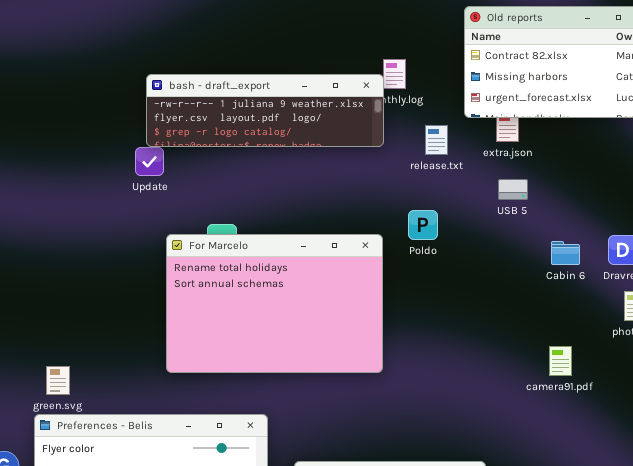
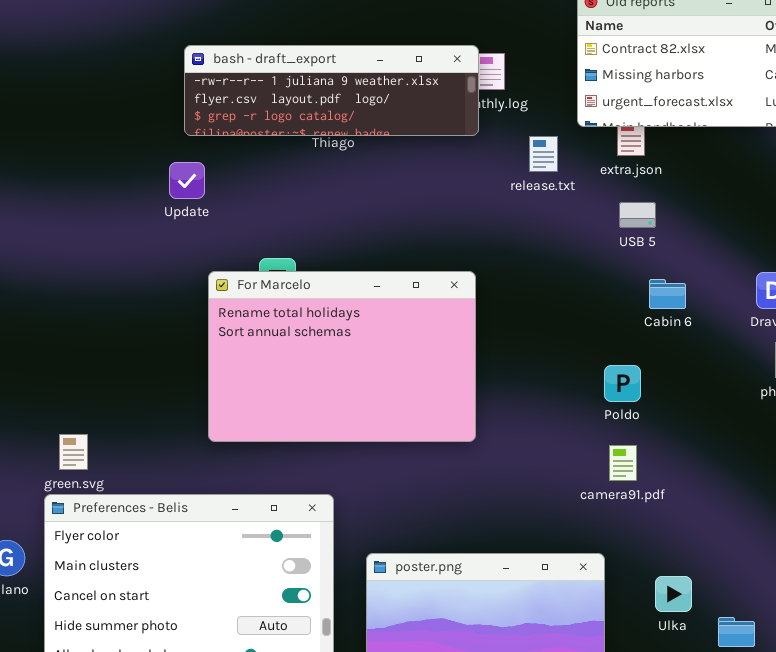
bash - draft_export: [146,74,384,147] -> [184,45,479,136], moved
Poldo: [408,210,438,240] -> [604,365,641,402], moved
Cabin 6: [551,241,580,265] -> [649,279,686,309], moved
camera91.pdf: [549,346,572,376] -> [609,445,637,481], moved

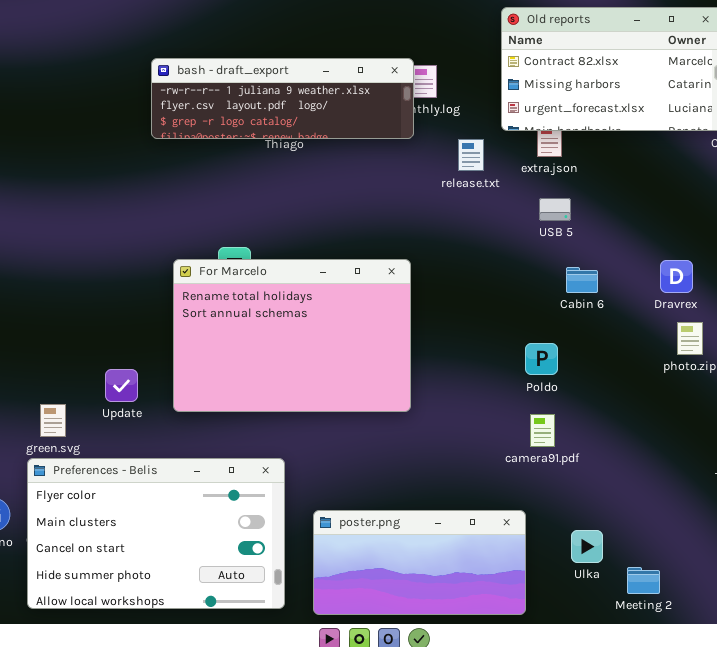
Update: [169,162,205,199] -> [105,369,138,402], moved

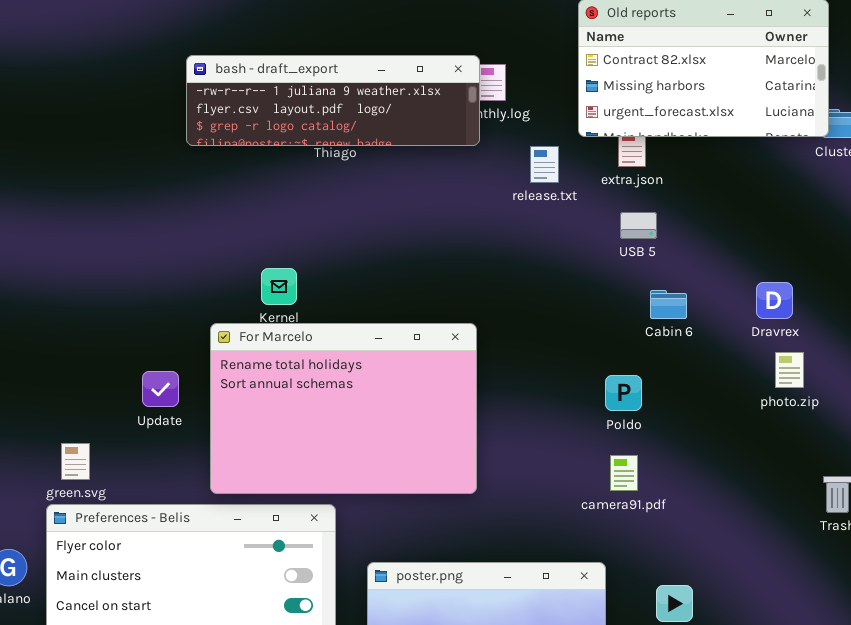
For Marcelo: [173,259,411,412] -> [210,323,477,494], moved
Update: [105,369,138,402] -> [142,371,179,407], moved

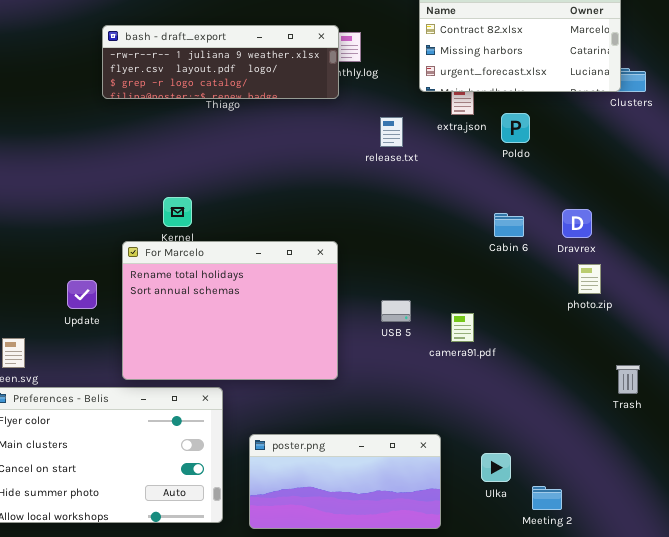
release.txt: [530,146,559,183] -> [380,117,403,147], moved
USB 5: [620,212,657,239] -> [381,300,411,322], moved
Cabin 6: [650,290,687,319] -> [494,213,524,237], moved
Poldo: [605,375,642,411] -> [501,113,530,143], moved
camera91.pdf: [610,455,638,491] -> [451,313,474,342], moved

